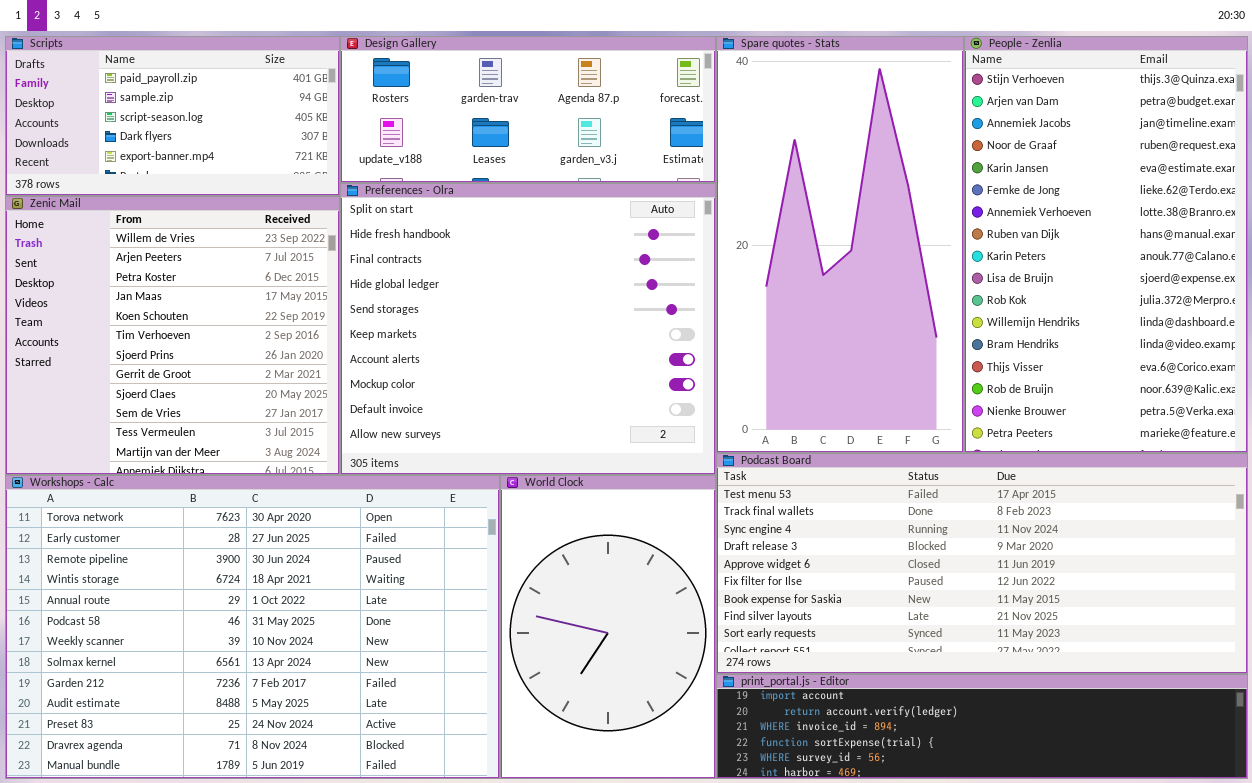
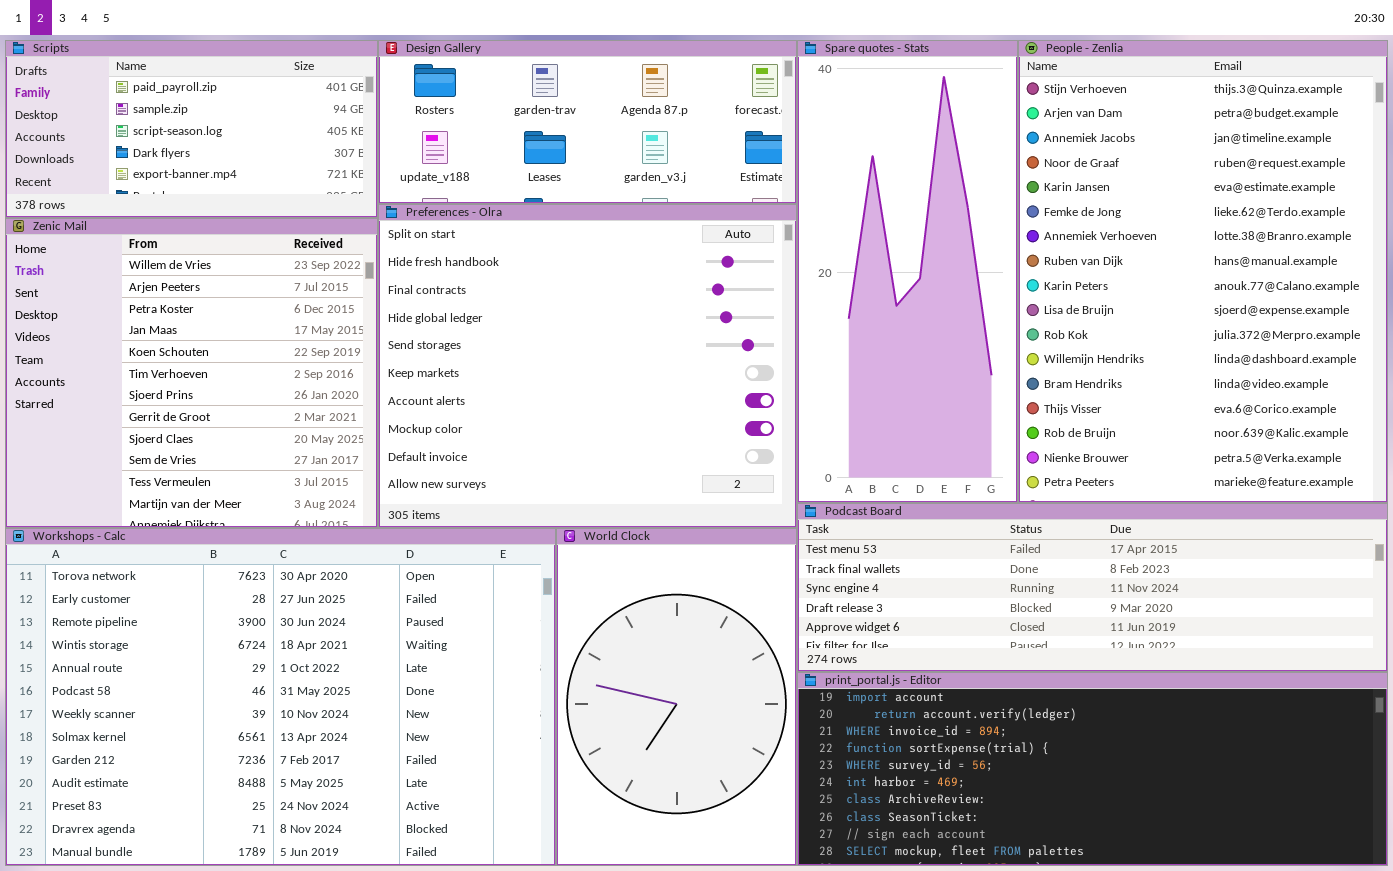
Spare quotes - Stats: [716,36,964,453] -> [797,40,1018,503], resized
People - Zenlia: [964,36,1248,453] -> [1018,40,1388,503], resized
Podcast Board: [716,453,1248,674] -> [797,503,1388,672], resized
print_portal.js - Editor: [716,674,1248,779] -> [797,672,1388,866], resized

